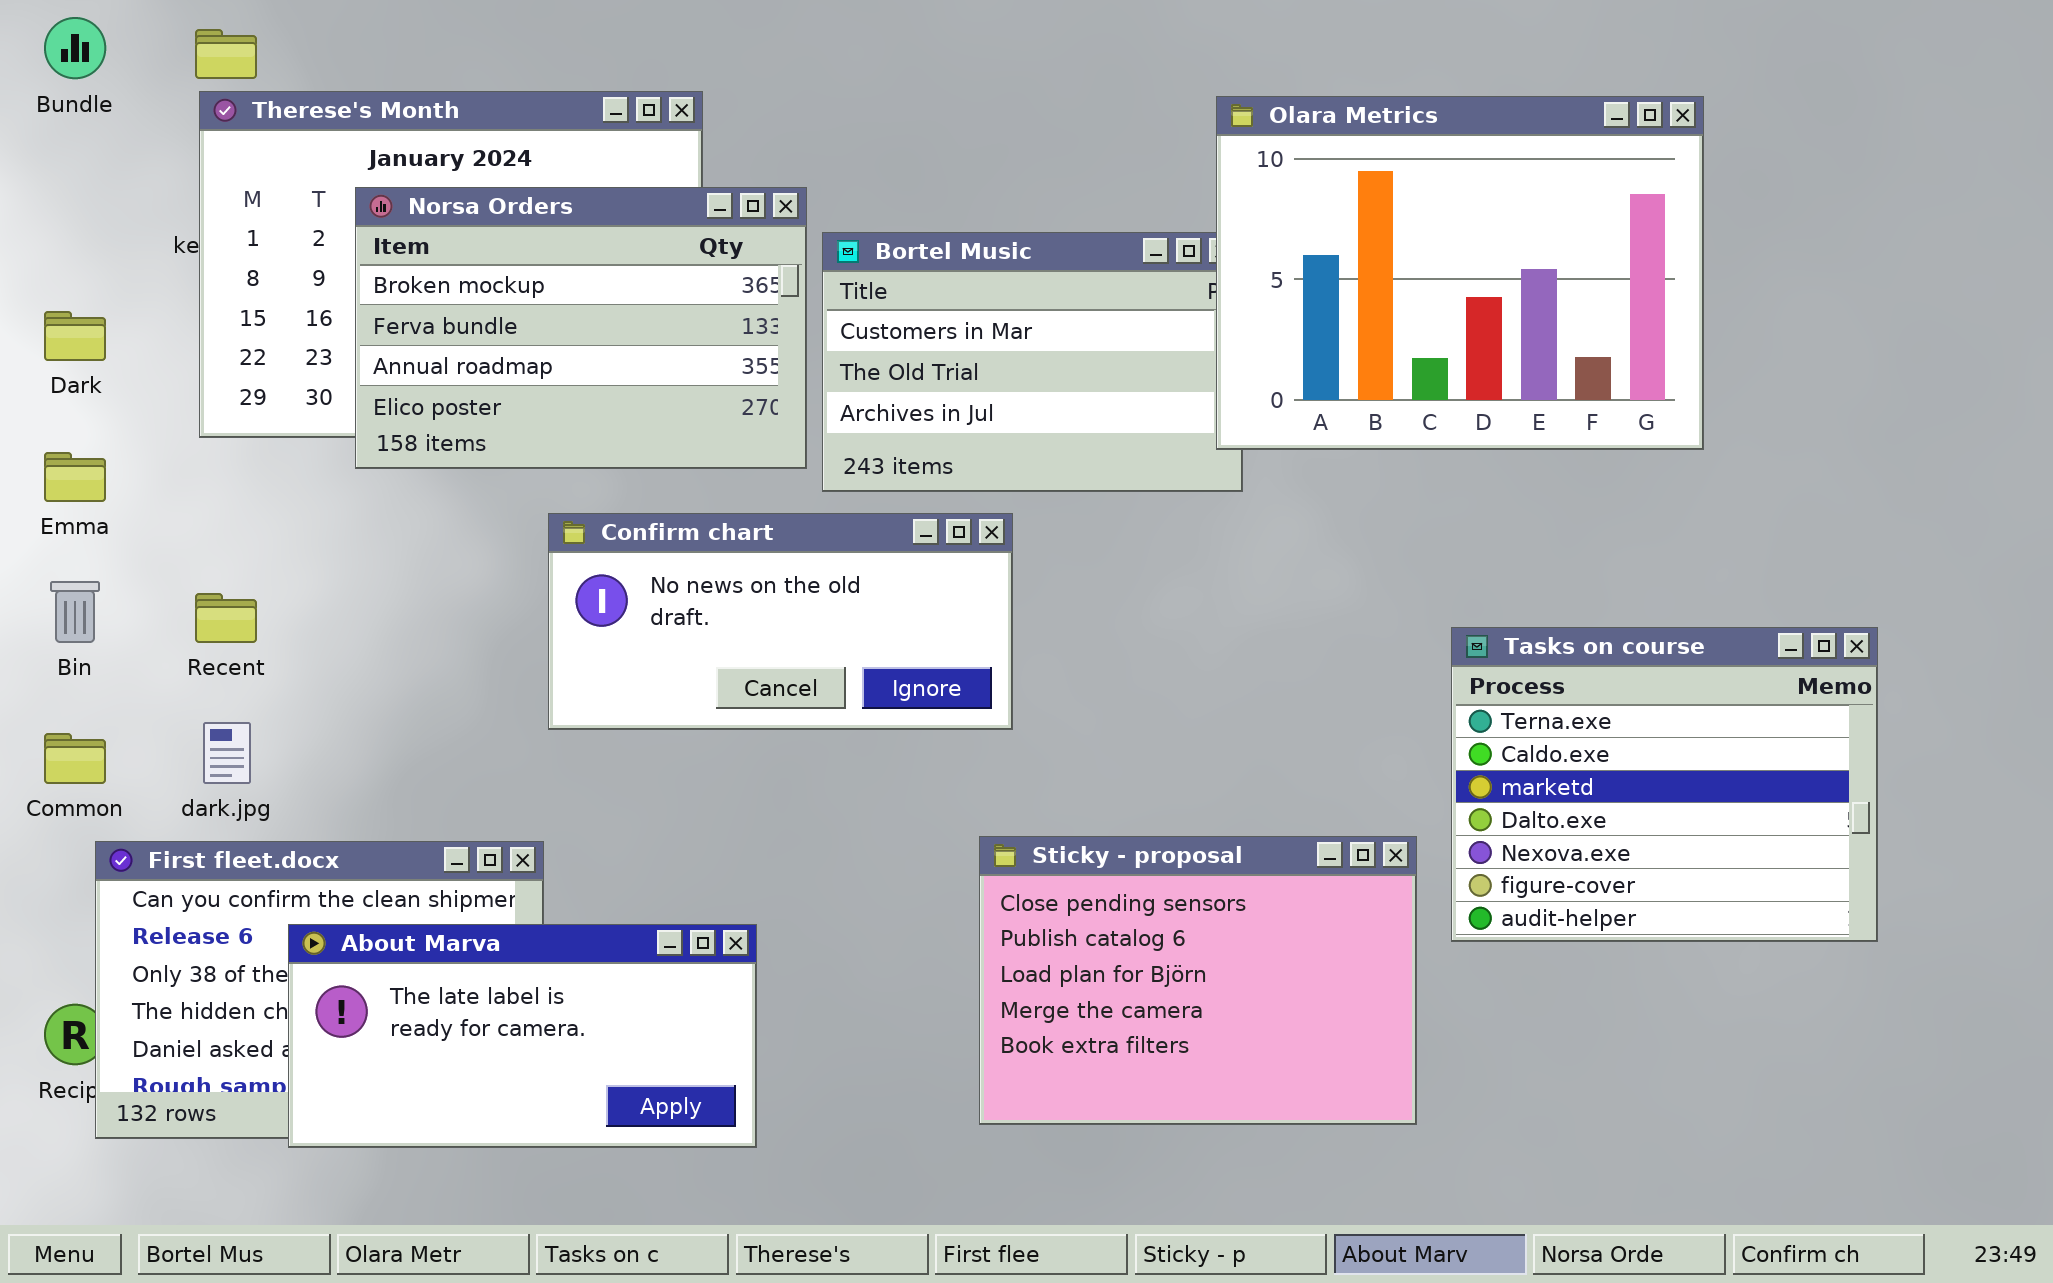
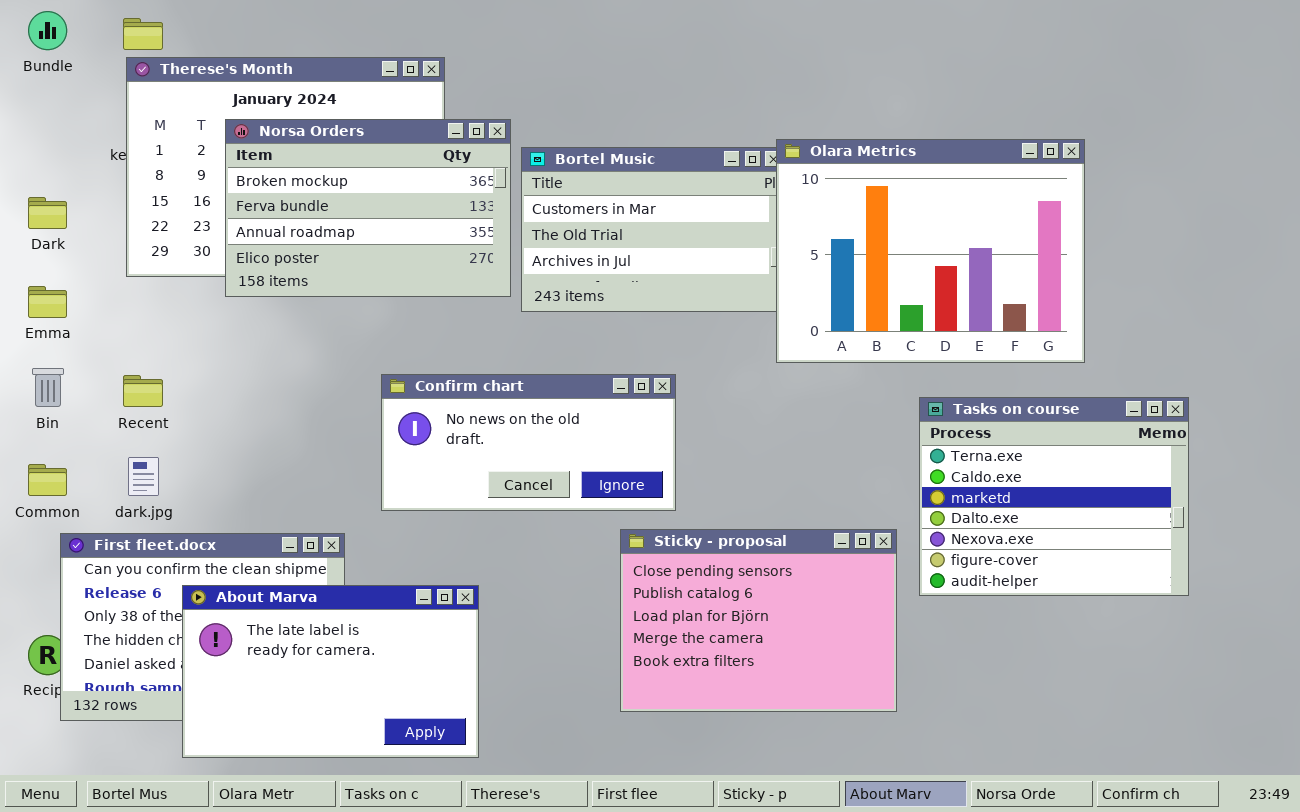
Olara Metrics: [1216,96,1704,450] -> [776,139,1085,363], moved
Confirm chart: [548,513,1013,730] -> [381,374,676,511], moved
About Marva: [288,924,757,1148] -> [182,585,479,758], resized

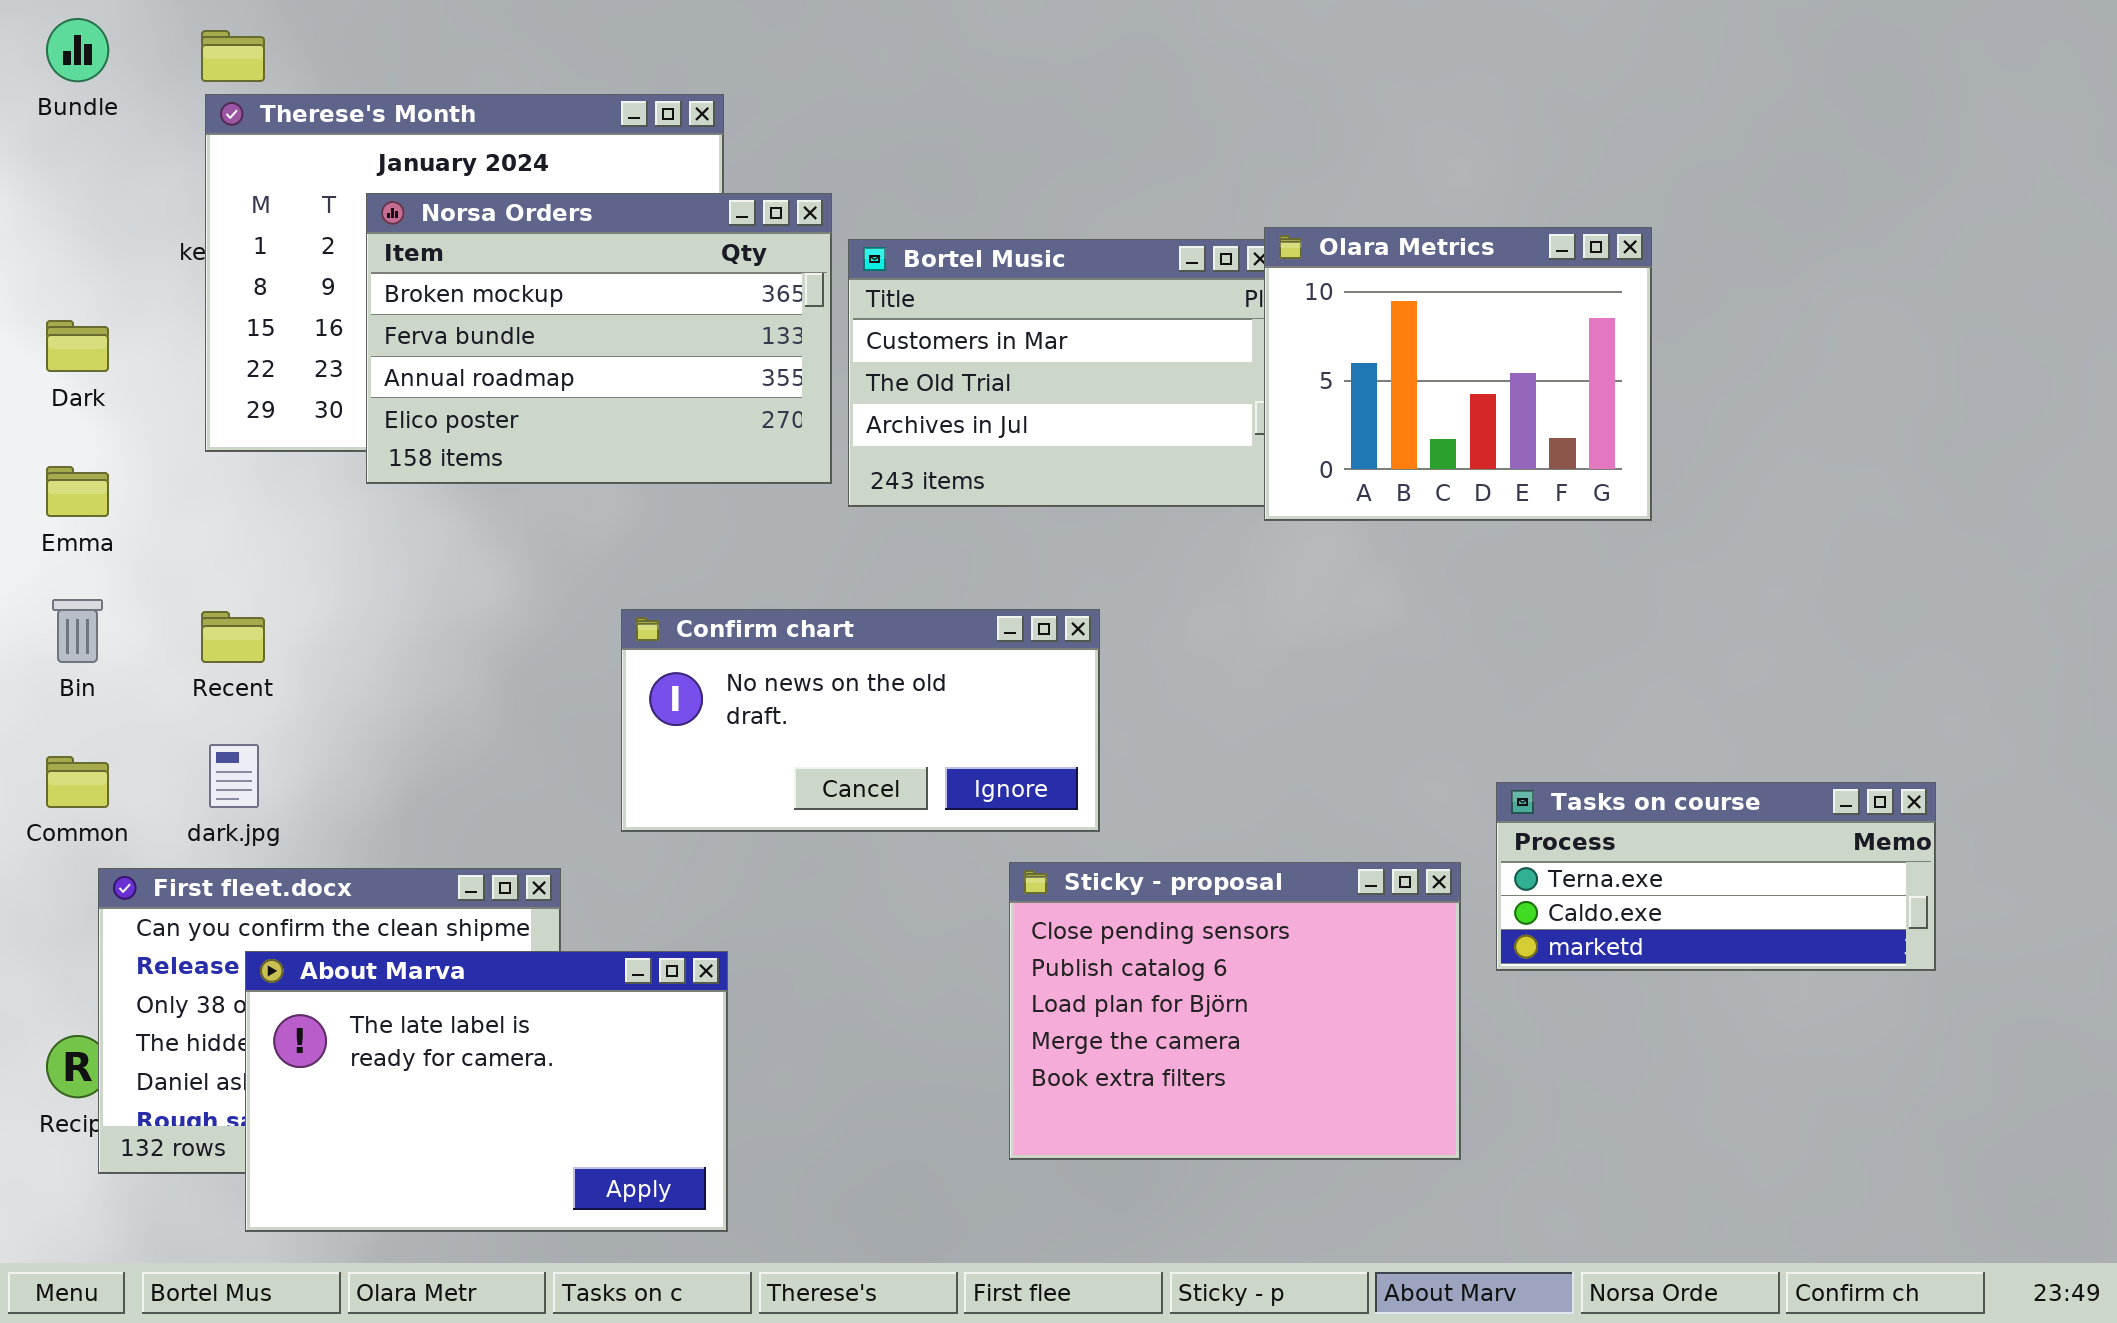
Olara Metrics: [776,139,1085,363] -> [1264,227,1652,521], resized
Tasks on course: [919,397,1189,596] -> [1496,782,1936,971], resized
About Marva: [182,585,479,758] -> [245,951,728,1232], moved

